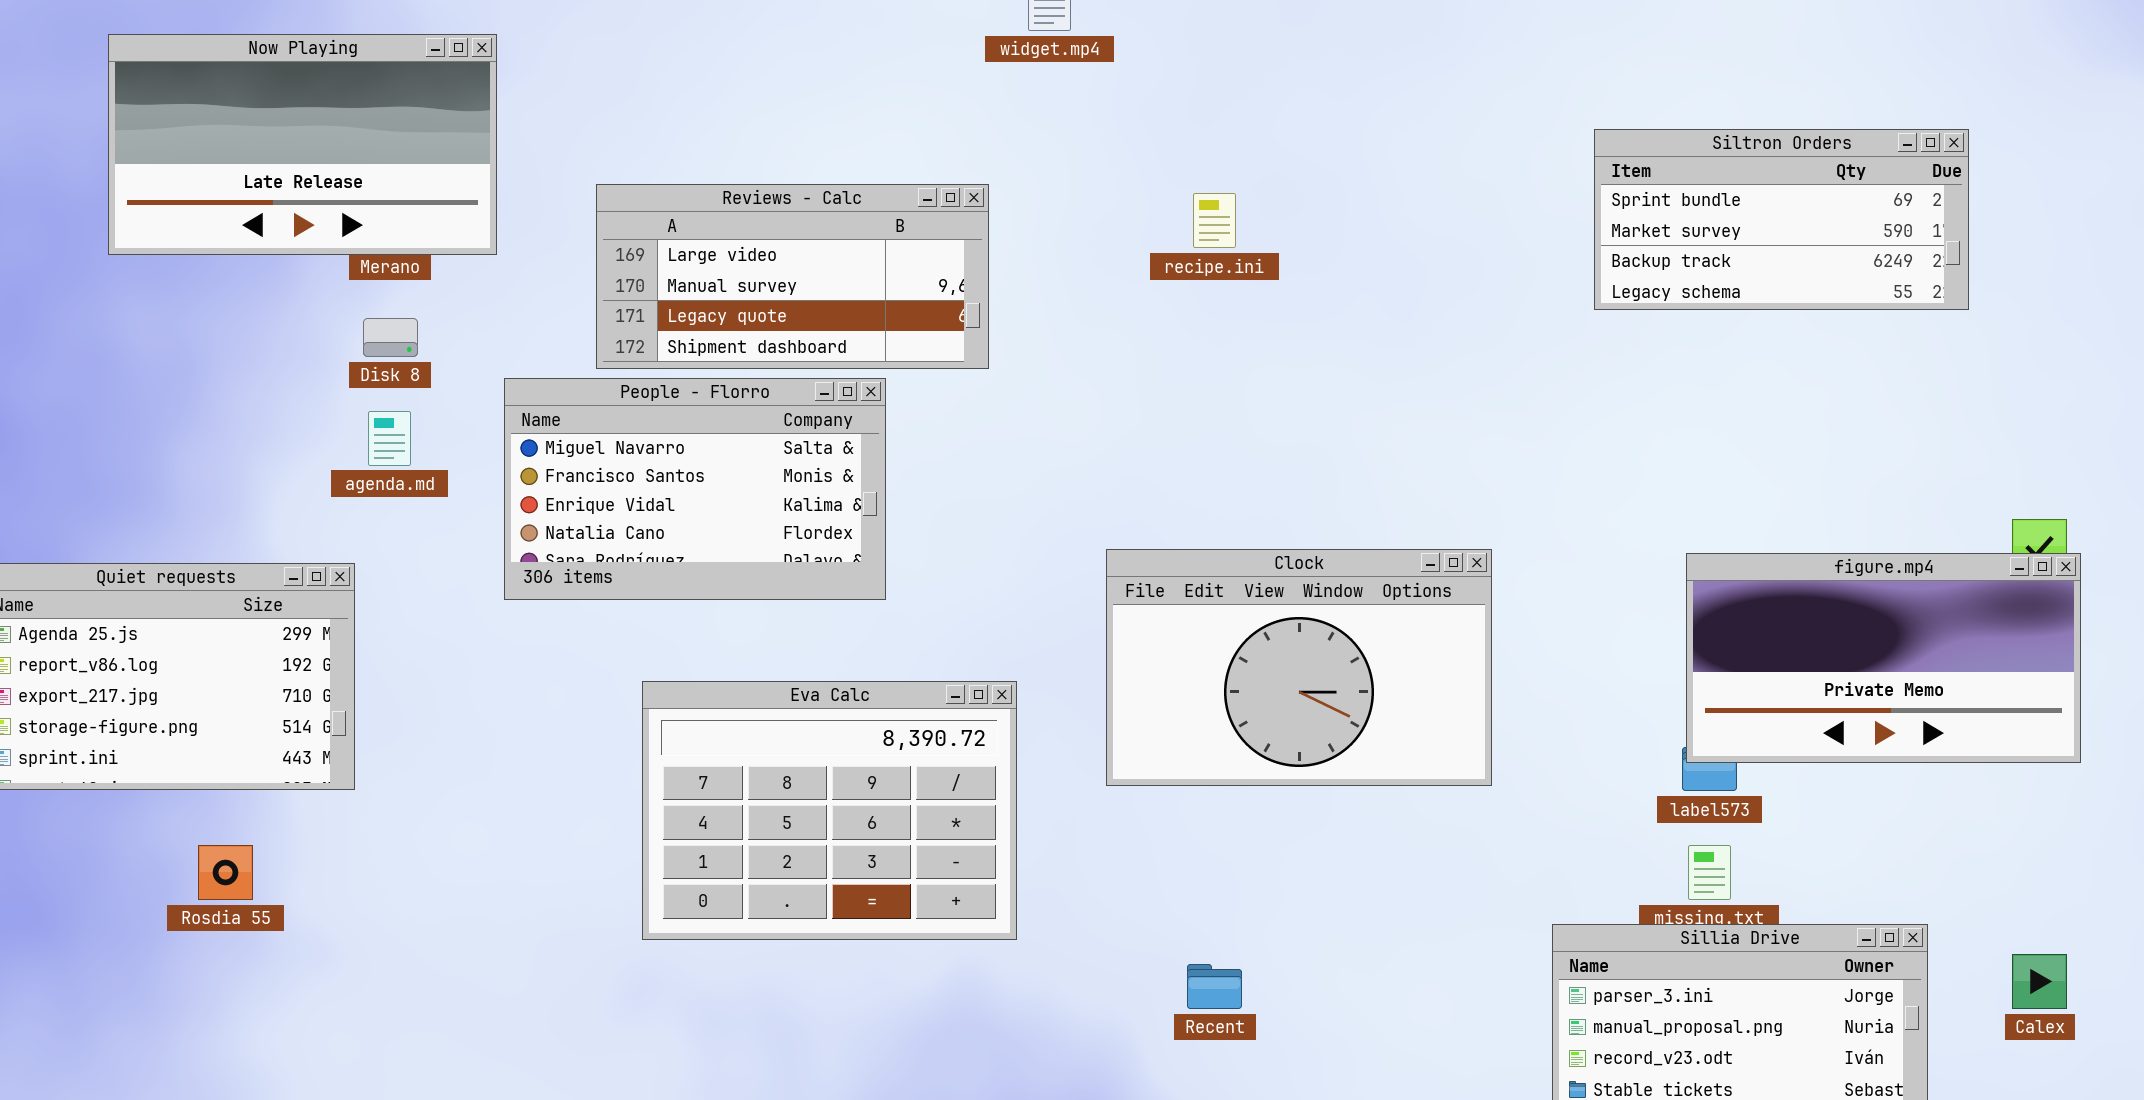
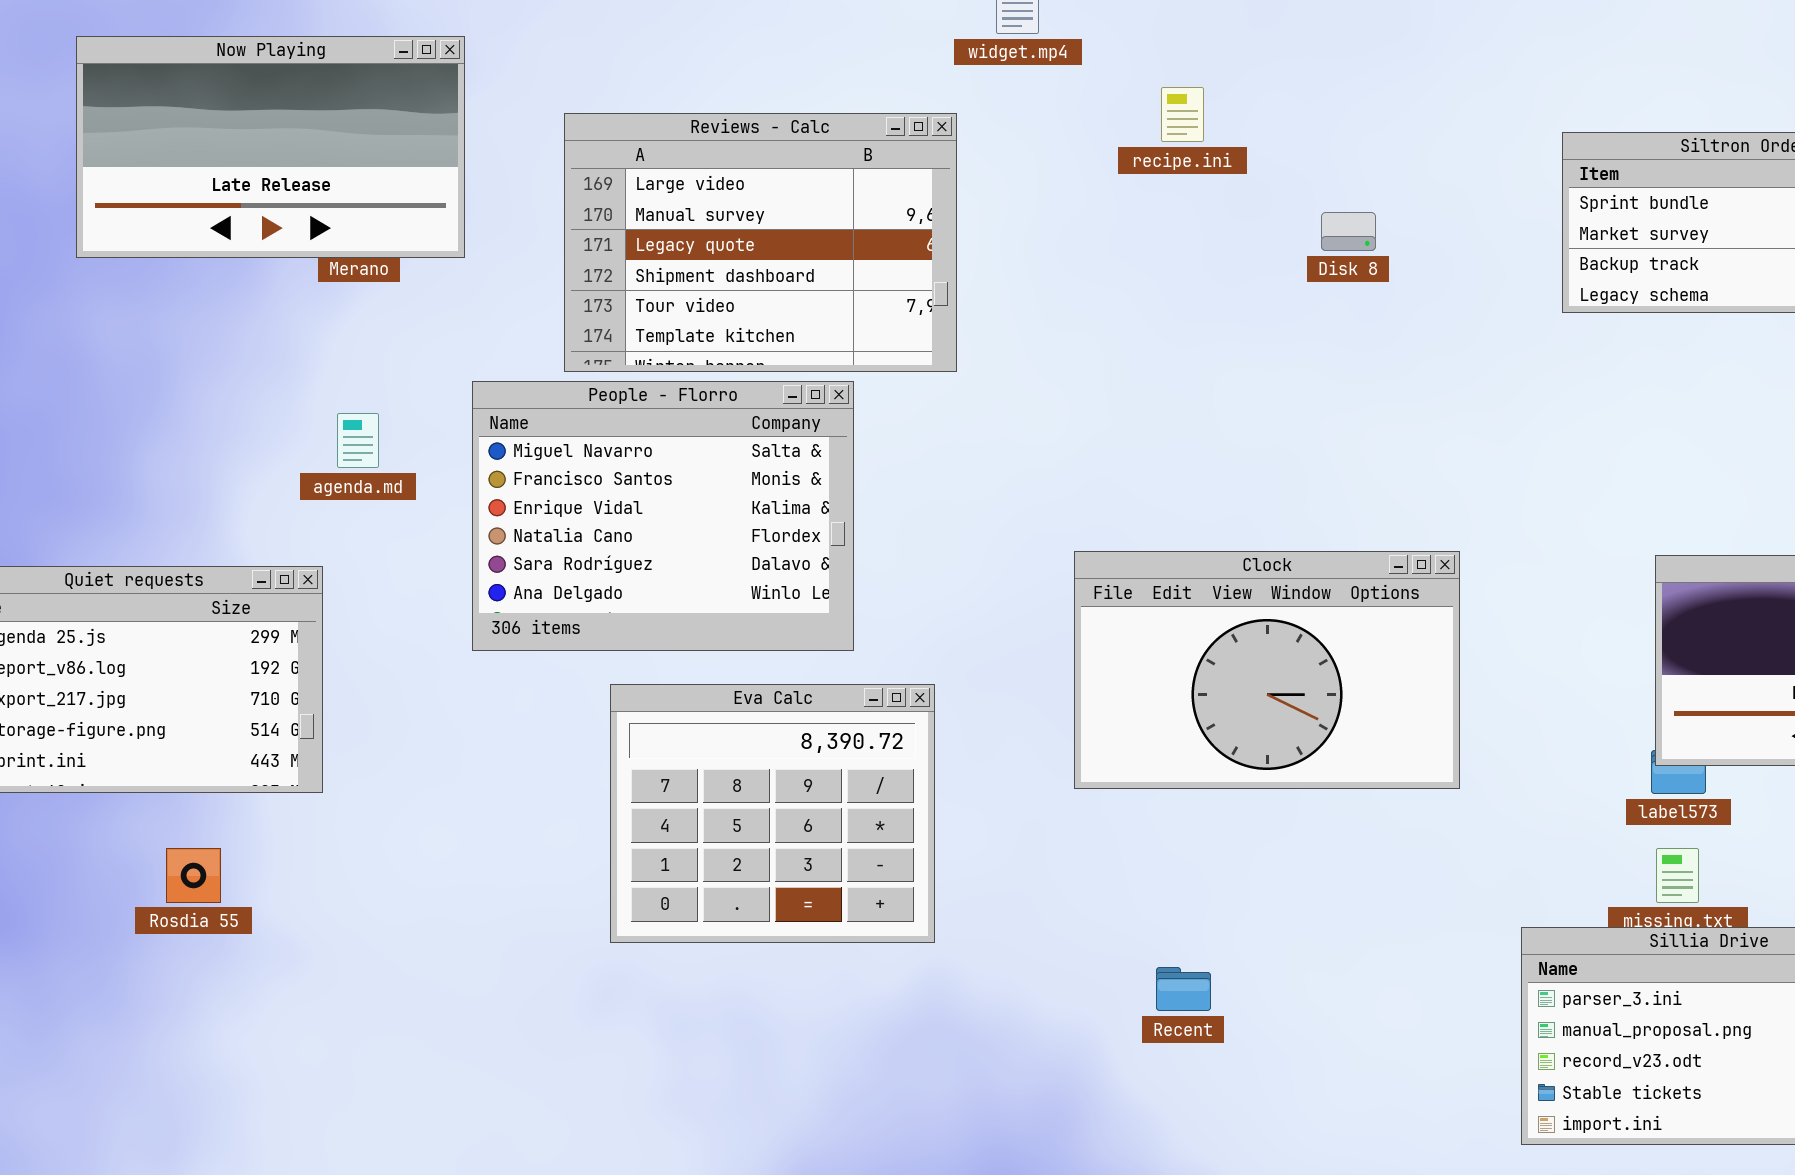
Reviews - Calc: [596,184,989,369] -> [564,113,957,372], resized
recipe.ini: [1193,193,1236,248] -> [1161,87,1204,142], moved
Disk 8: [363,318,418,357] -> [1321,212,1376,251], moved
People - Florro: [504,378,886,600] -> [472,381,854,651], resized
Eva Calc: [642,681,1017,940] -> [610,684,935,943], resized

